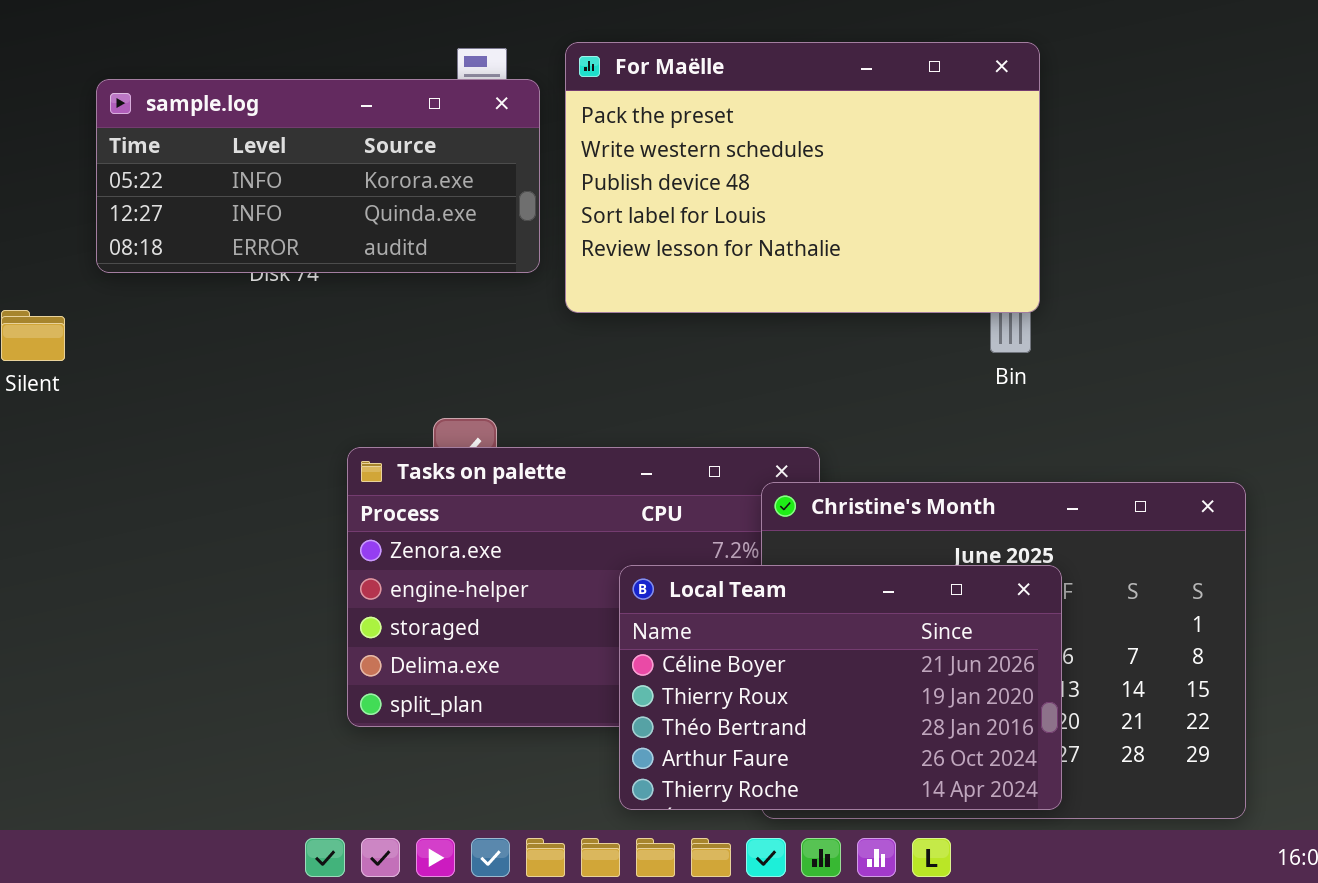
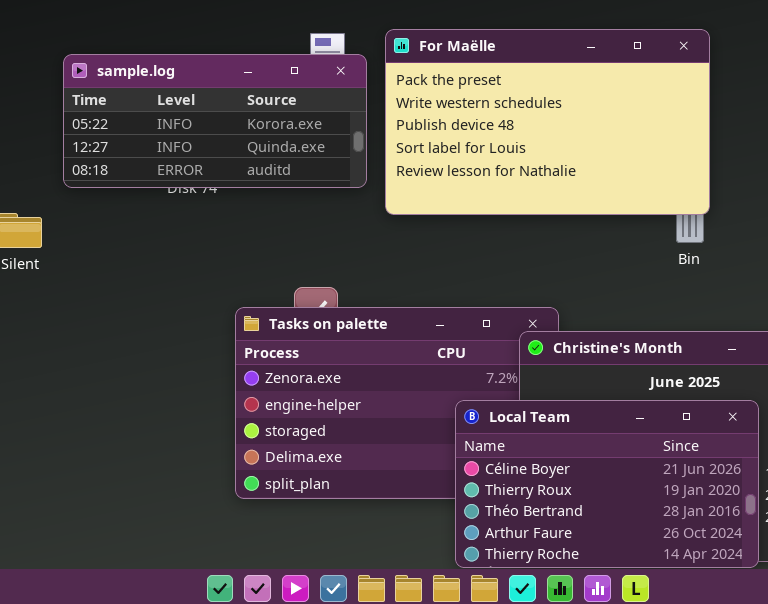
Local Team: [619,565,1062,810] -> [455,400,759,568], moved

